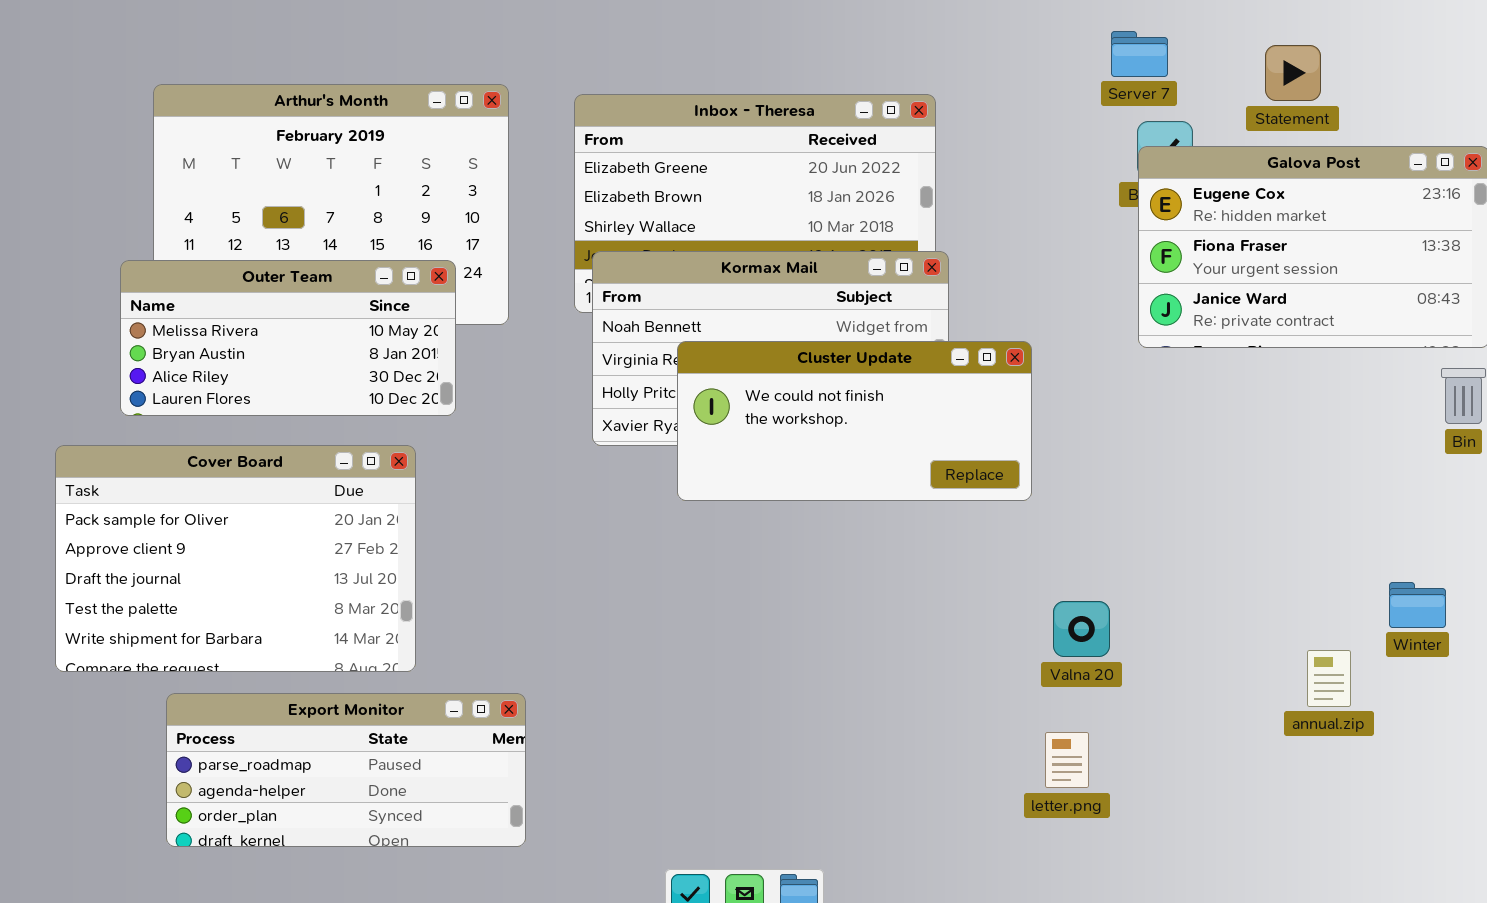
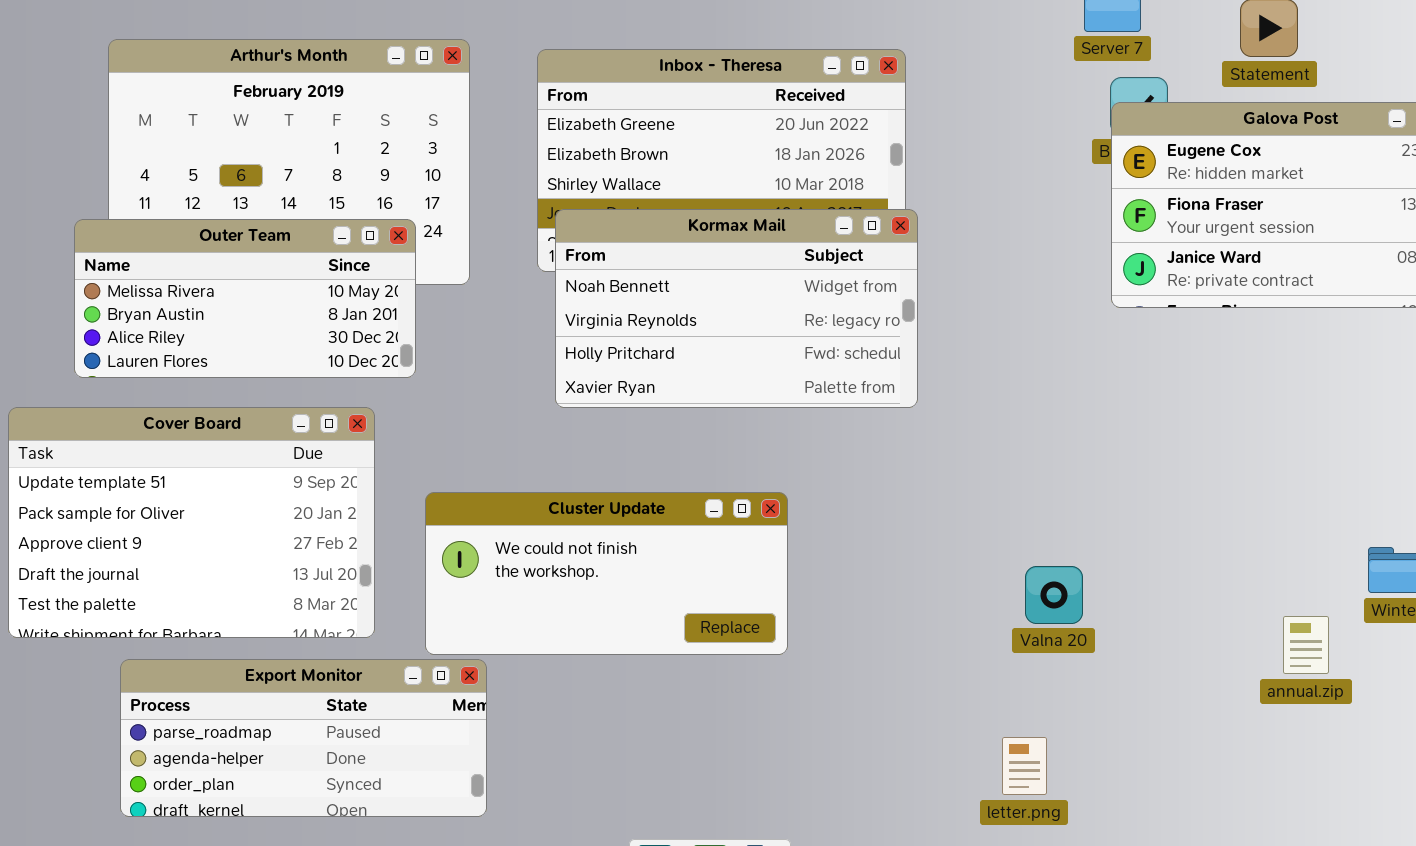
Cluster Update: [677,341,1032,501] -> [425,492,788,655], moved
Cover Board: [55,445,416,672] -> [8,407,375,638], scrolled up 1 row
letter.png: [1045,732,1089,788] -> [1002,737,1047,795], moved

